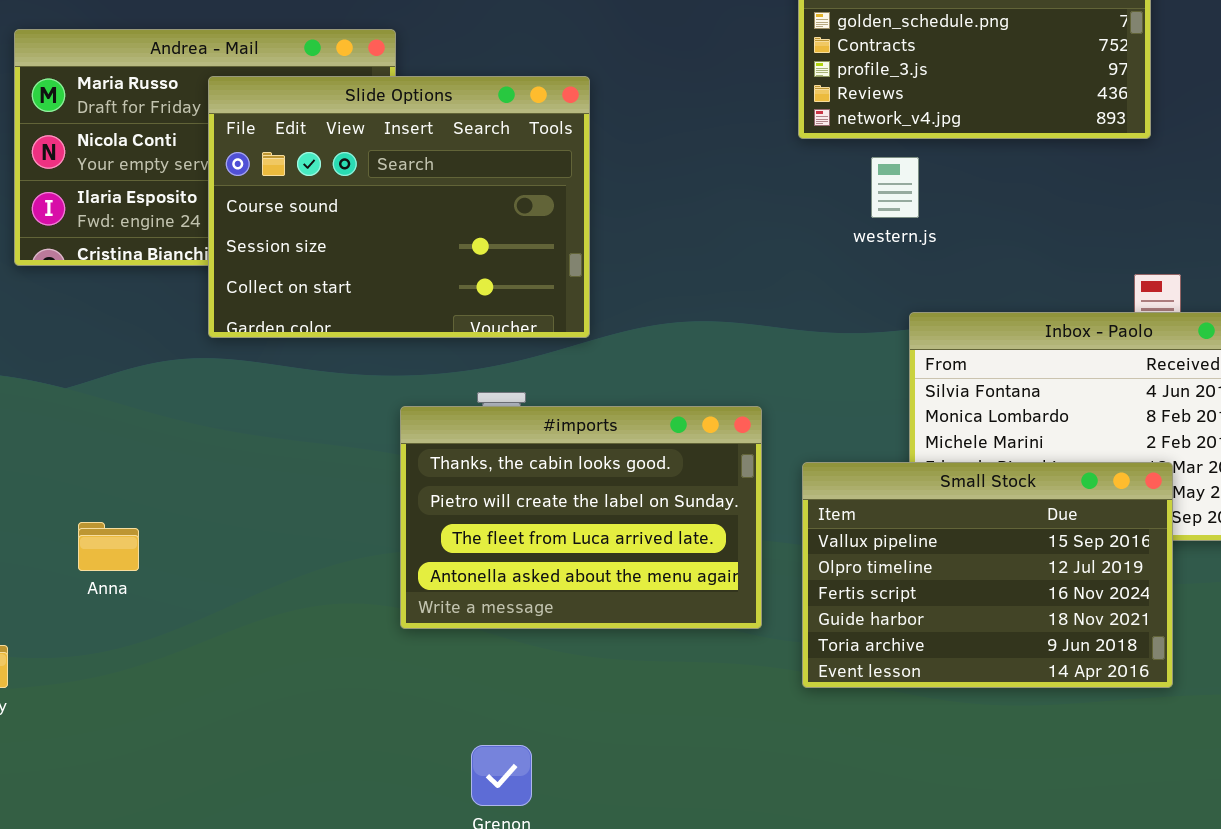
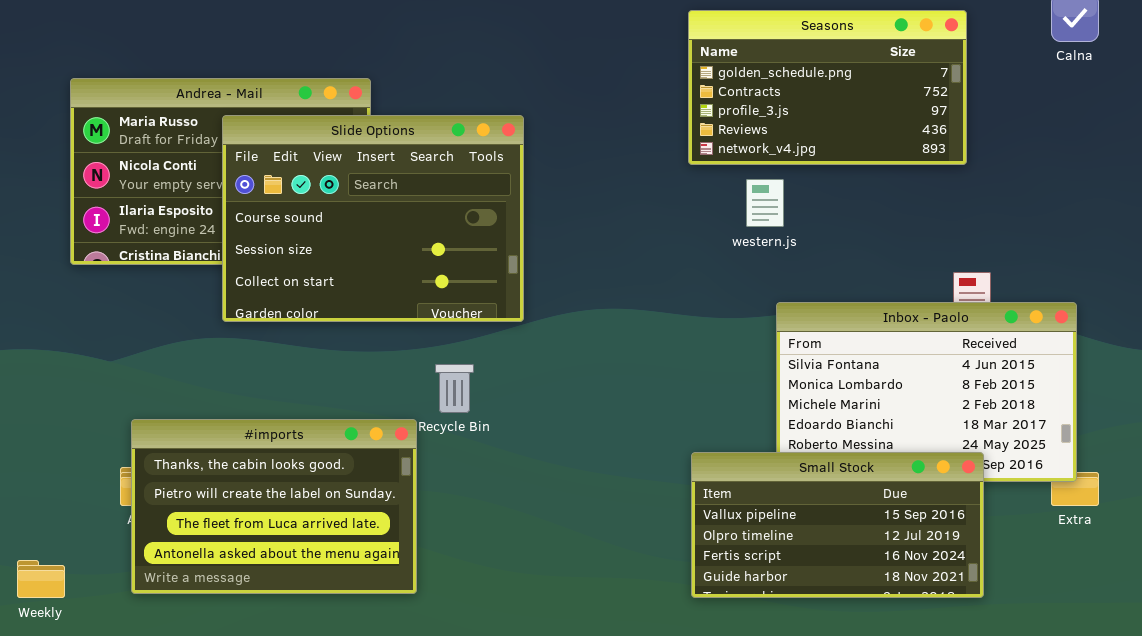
#imports: [400,406,762,629] -> [131,419,417,594], moved
Small Stock: [802,462,1173,688] -> [691,452,984,598], resized

